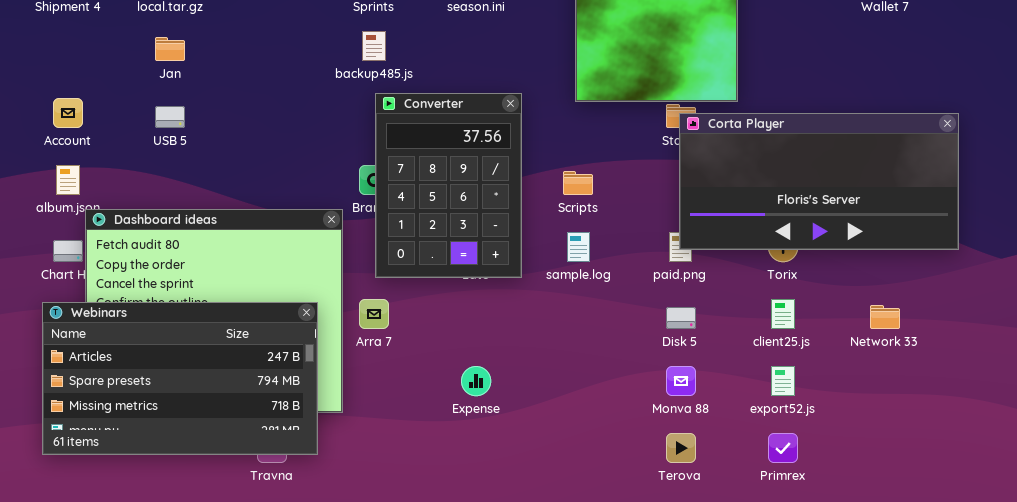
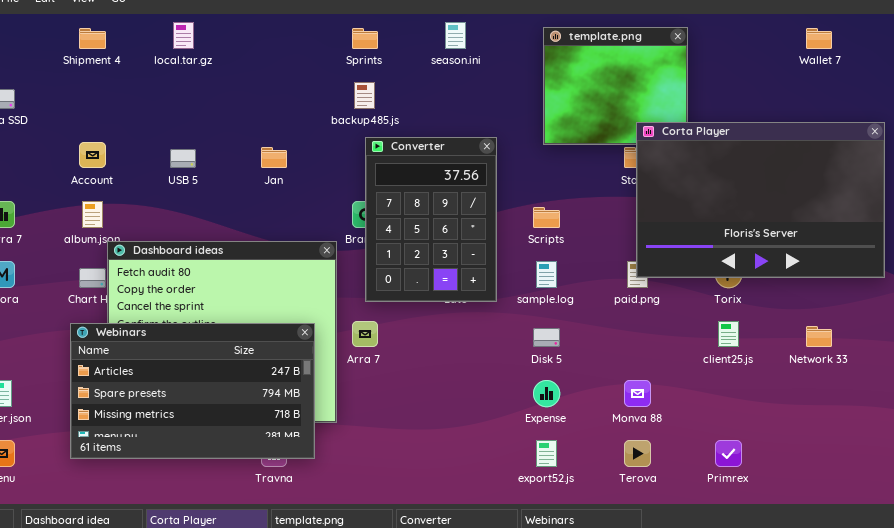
Jan: [155,37,185,61] -> [261,147,287,168], moved
Corta Player: [679,113,959,250] -> [636,122,885,278], resized
Disk 5: [666,307,696,329] -> [533,328,560,347], moved
Expense: [461,366,491,396] -> [533,380,560,407], moved
export52.js: [771,366,795,396] -> [536,440,557,467], moved

